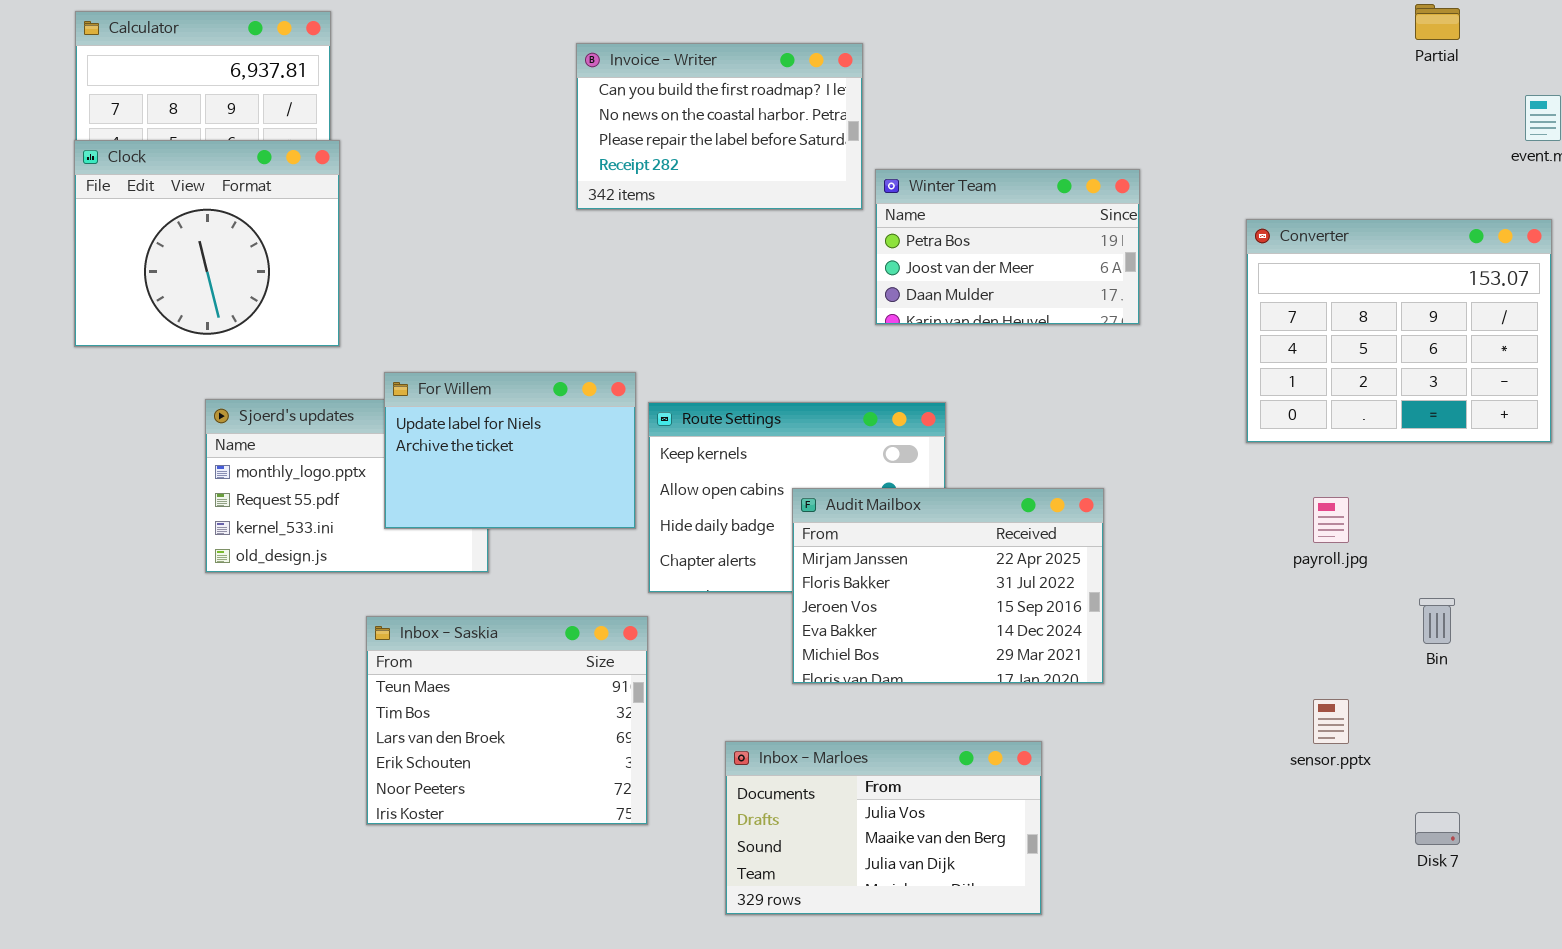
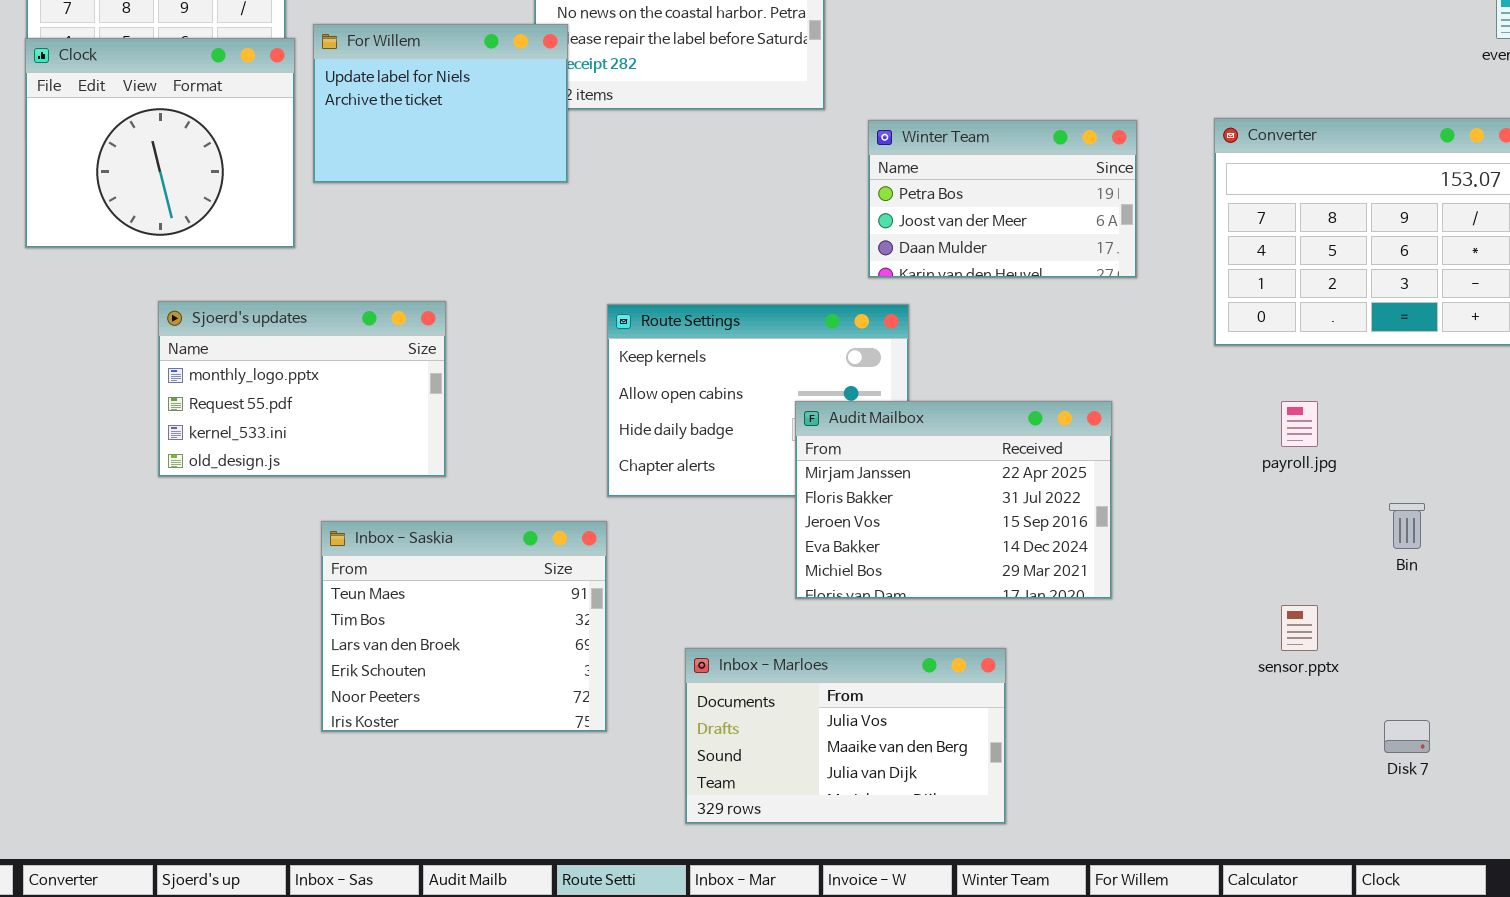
Winter Team: [875,169,1140,325] -> [868,120,1137,278], moved
For Willem: [384,372,636,529] -> [313,24,568,183], moved
Audit Mailbox: [792,488,1104,684] -> [795,401,1112,599], moved

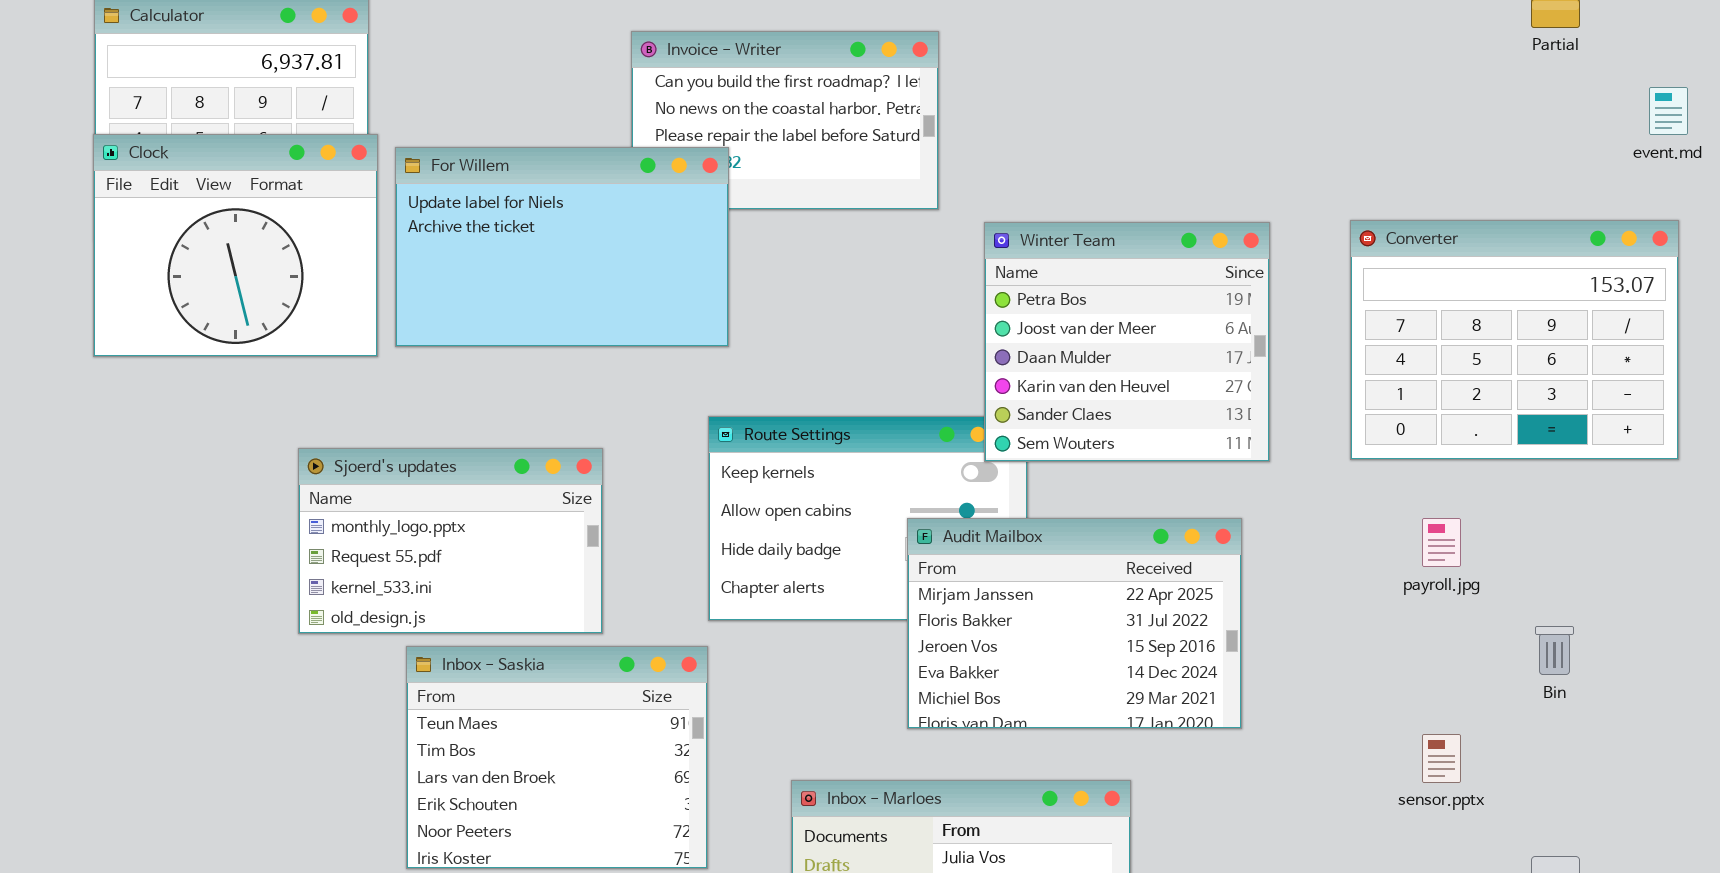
For Willem: [313,24,568,183] -> [395,147,729,347], moved, resized
Winter Team: [868,120,1137,278] -> [984,222,1270,462], resized
Sjoerd's updates: [158,301,446,477] -> [298,448,603,634], moved

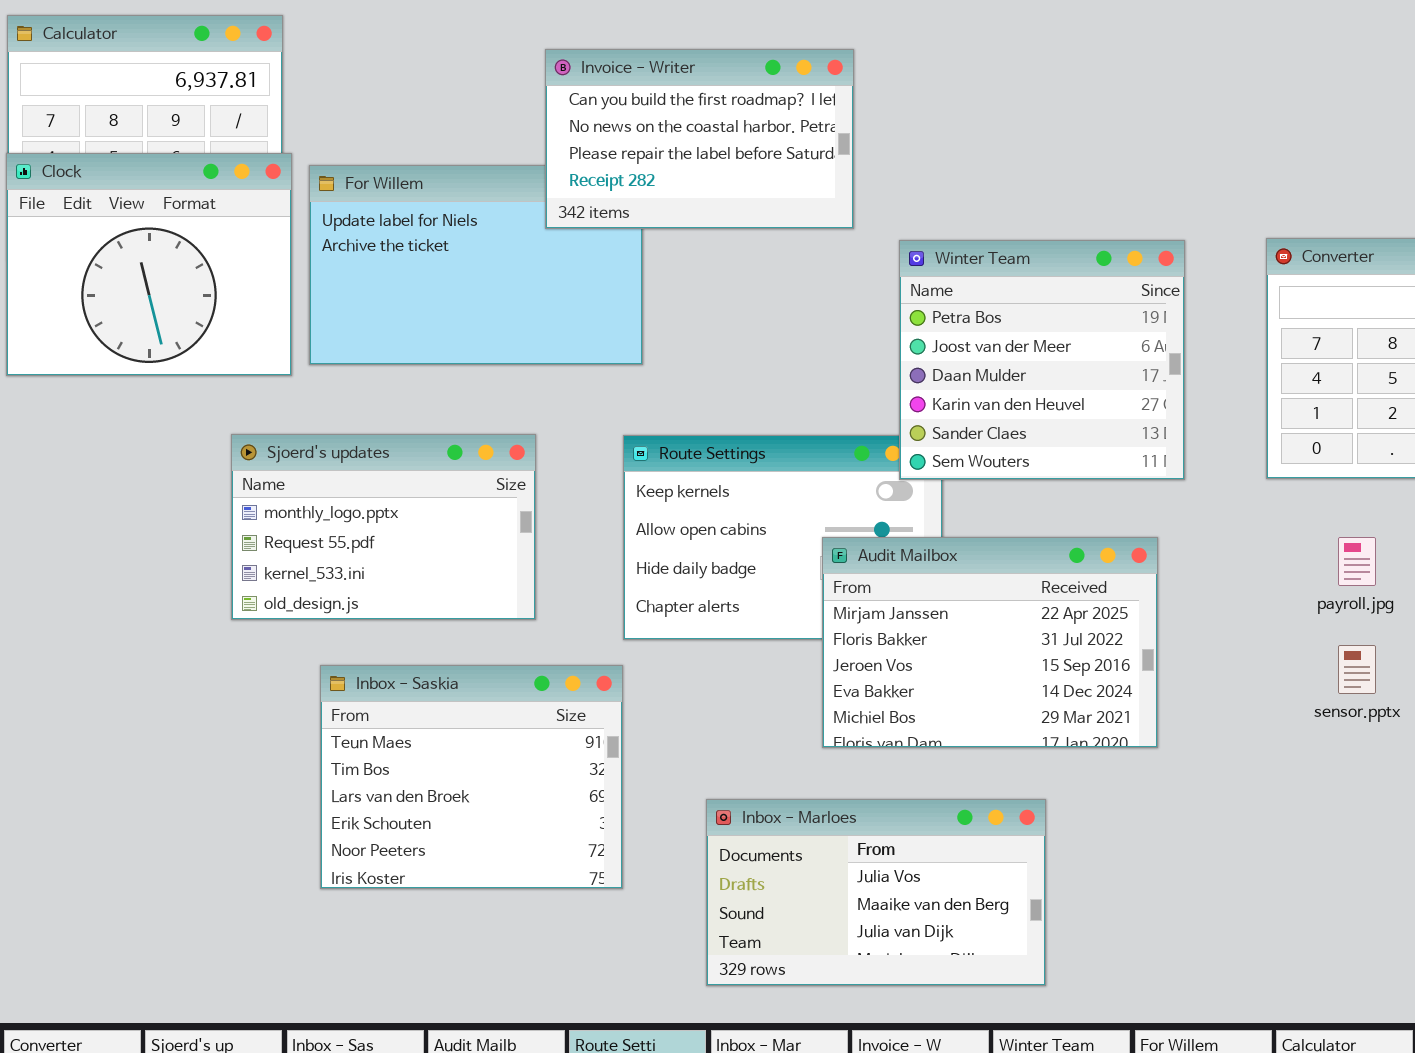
Invoice - Writer: [631,31,939,210] -> [545,49,854,229], raised
Sjoerd's updates: [298,448,603,634] -> [231,434,536,620], moved
sensor.pptx: [1422,734,1461,783] -> [1338,645,1376,694], moved

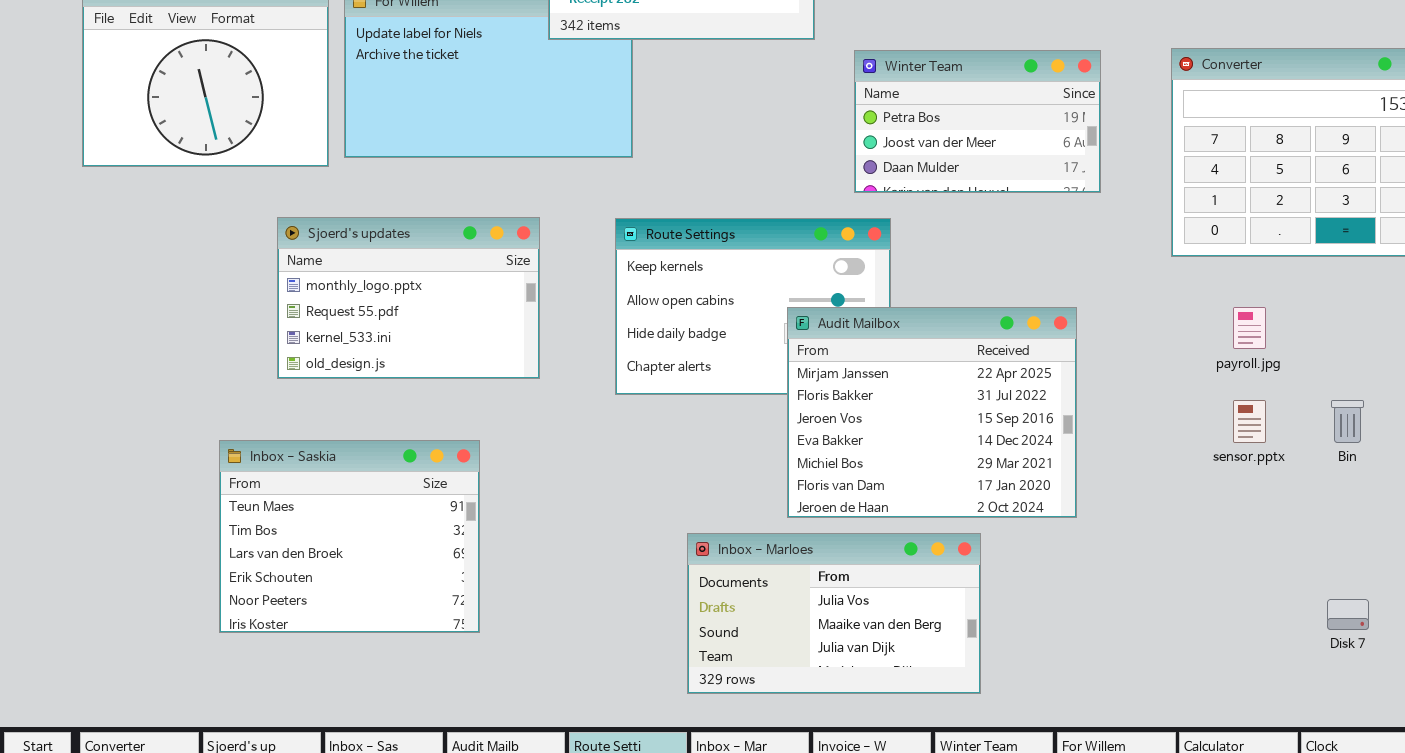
Winter Team: [899,240,1185,480] -> [854,50,1101,193], resized
Audit Mailbox: [822,537,1158,748] -> [787,307,1077,518], resized
Inbox - Saskia: [320,665,623,889] -> [219,440,480,633], moved

